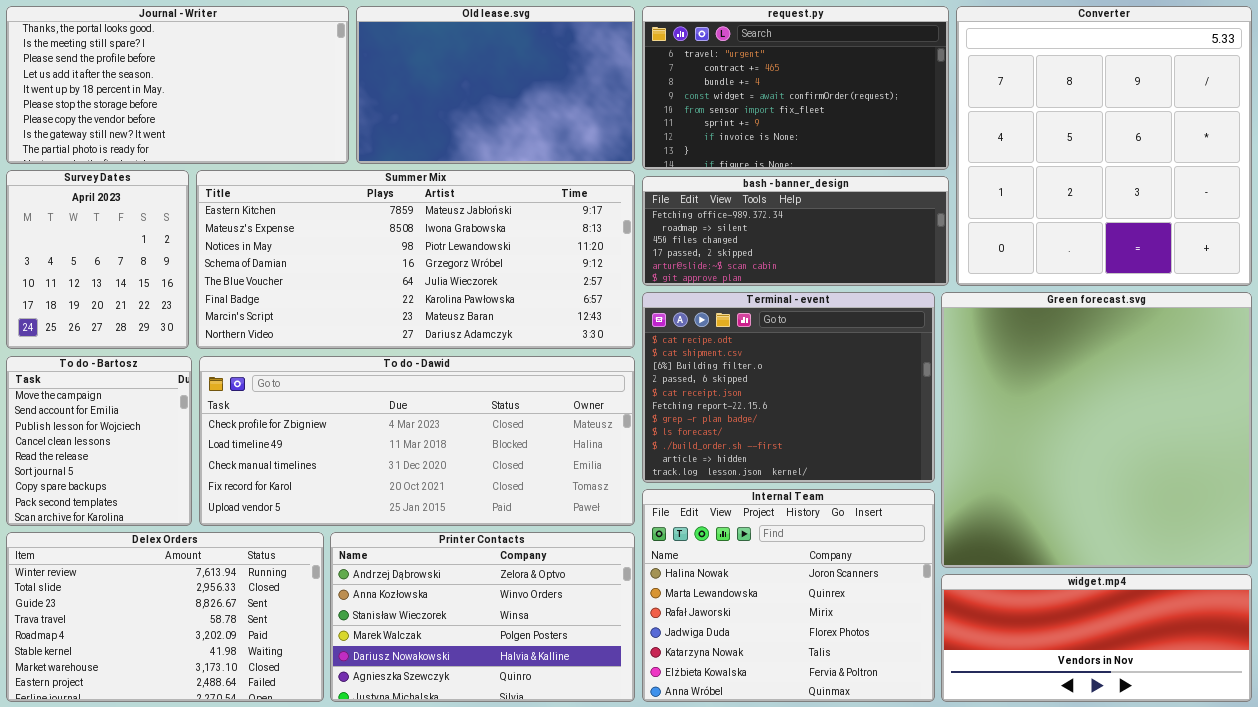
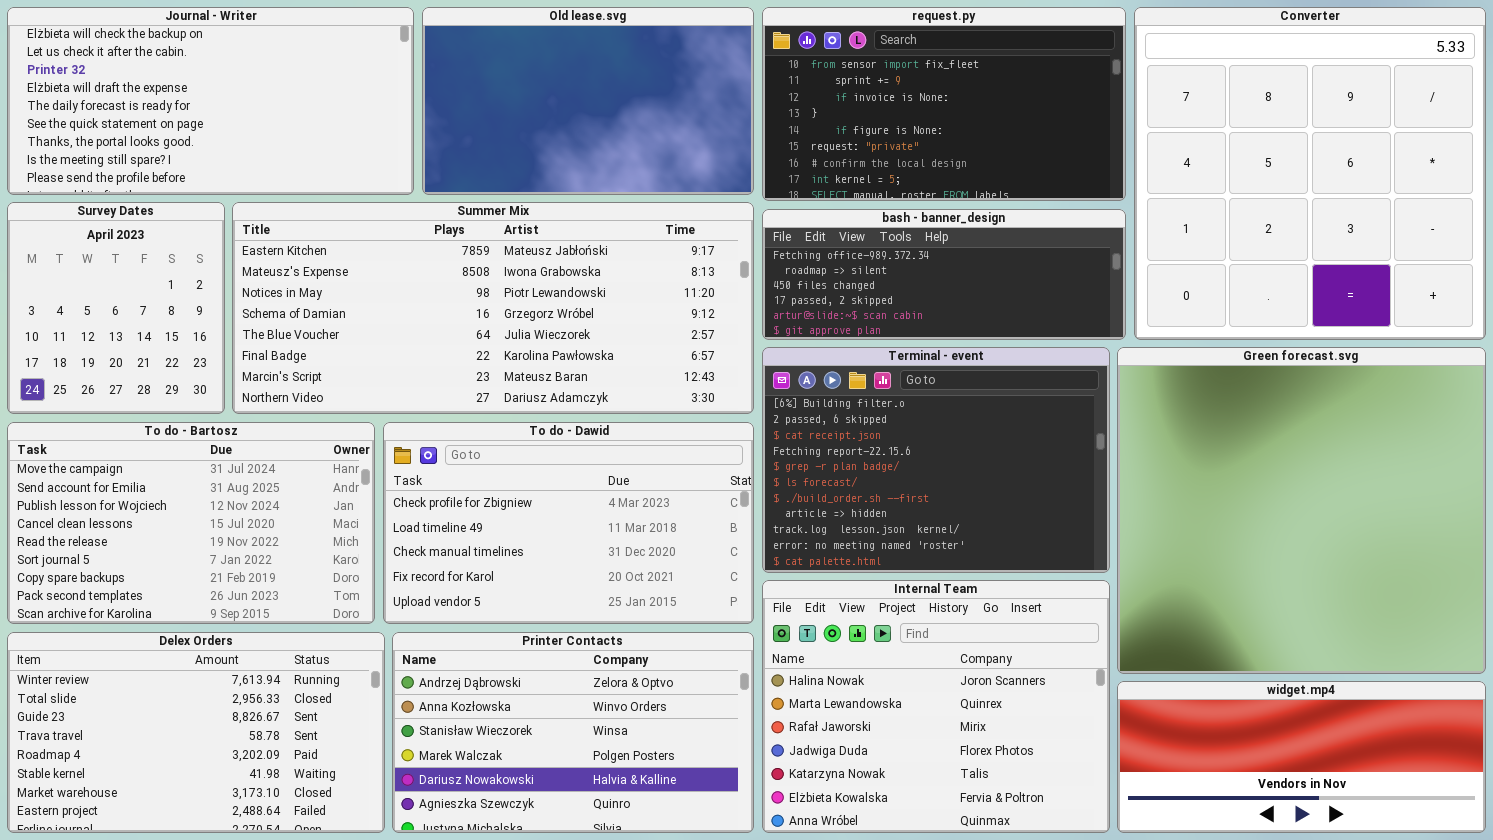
Journal - Writer: [6,6,349,164] -> [7,7,414,195], scrolled up 6 rows
request.py: [642,6,949,170] -> [762,7,1126,201], scrolled down 4 rows
Terminal - event: [642,292,935,483] -> [762,347,1110,573], scrolled down 2 rows
To do - Bartosz: [6,356,192,526] -> [7,422,375,624], resized
To do - Dawid: [199,356,635,526] -> [383,422,754,624], resized

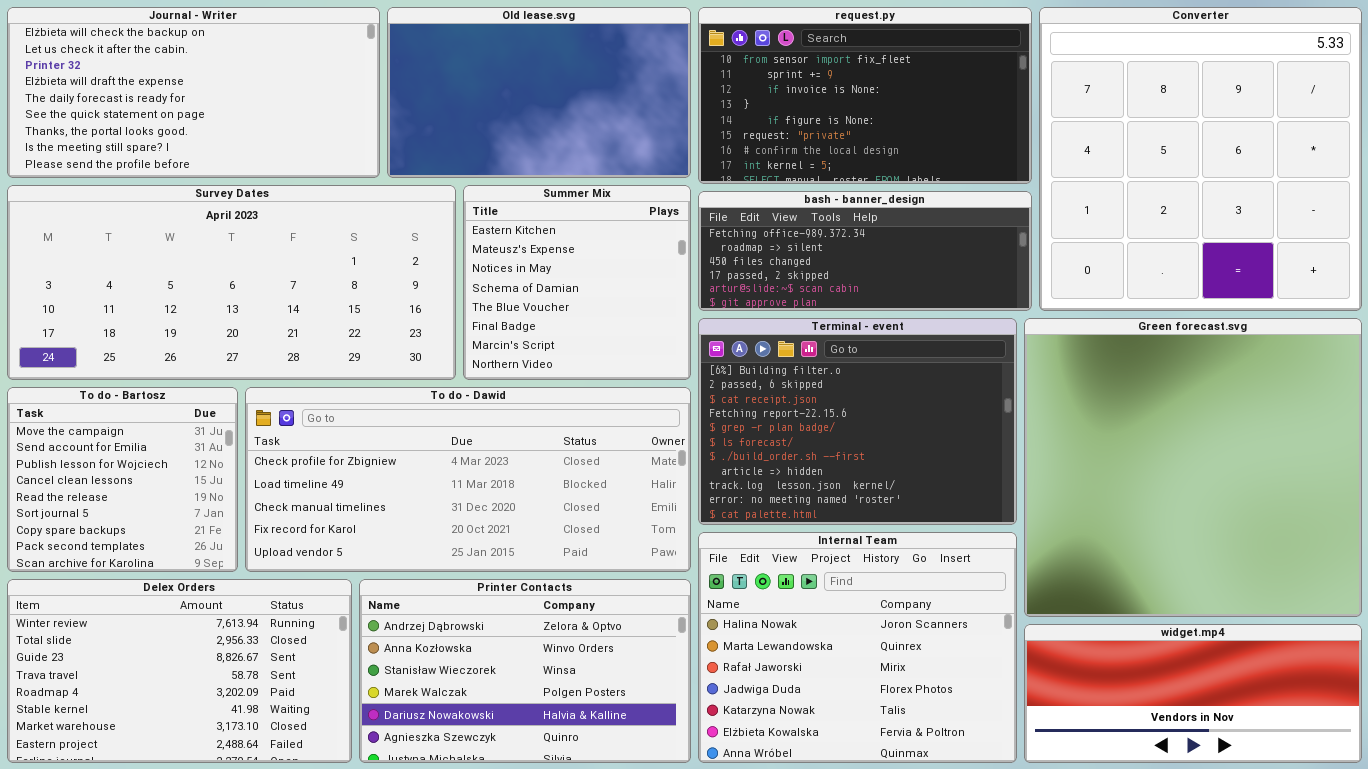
Survey Dates: [7,202,225,414] -> [7,185,456,380], resized
Summer Mix: [232,202,754,414] -> [463,185,691,380], resized
To do - Bartosz: [7,422,375,624] -> [7,387,238,572], resized
To do - Dawid: [383,422,754,624] -> [245,387,691,572], resized

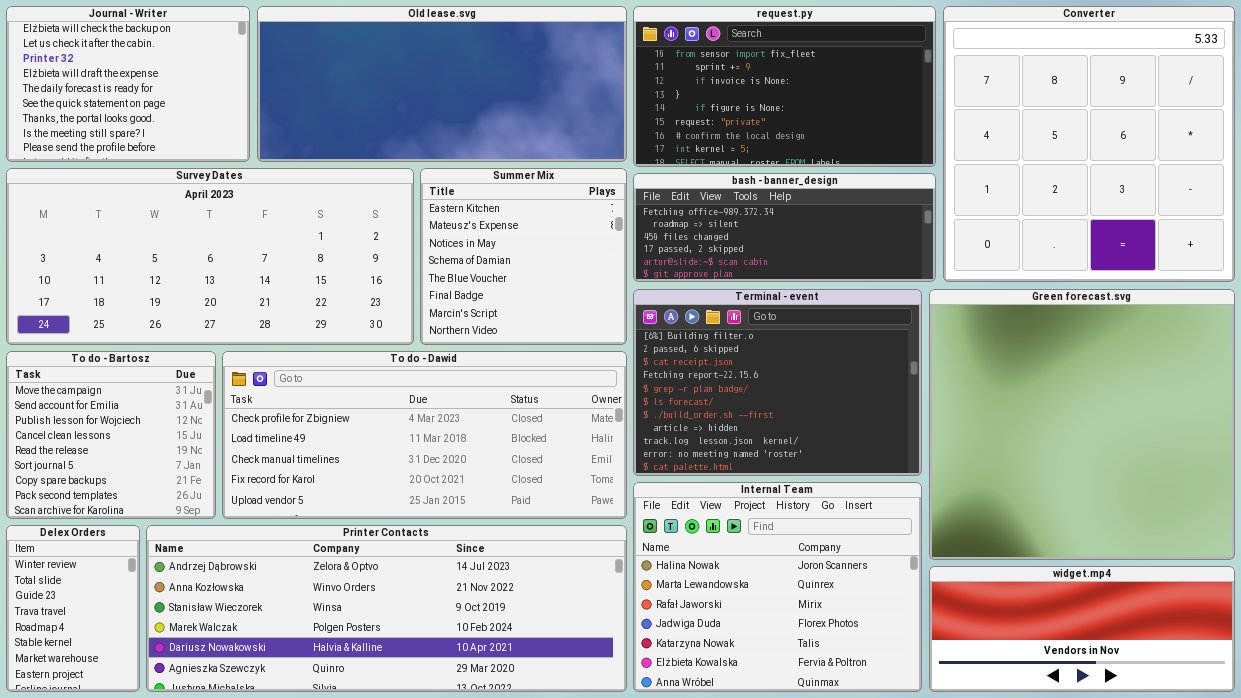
Journal - Writer: [7,7,380,178] -> [6,6,250,162], resized
Old lease.svg: [387,7,691,178] -> [257,6,627,162], resized
Delex Orders: [7,579,352,763] -> [6,525,140,692], resized
Printer Contacts: [359,579,691,763] -> [146,525,627,692], resized

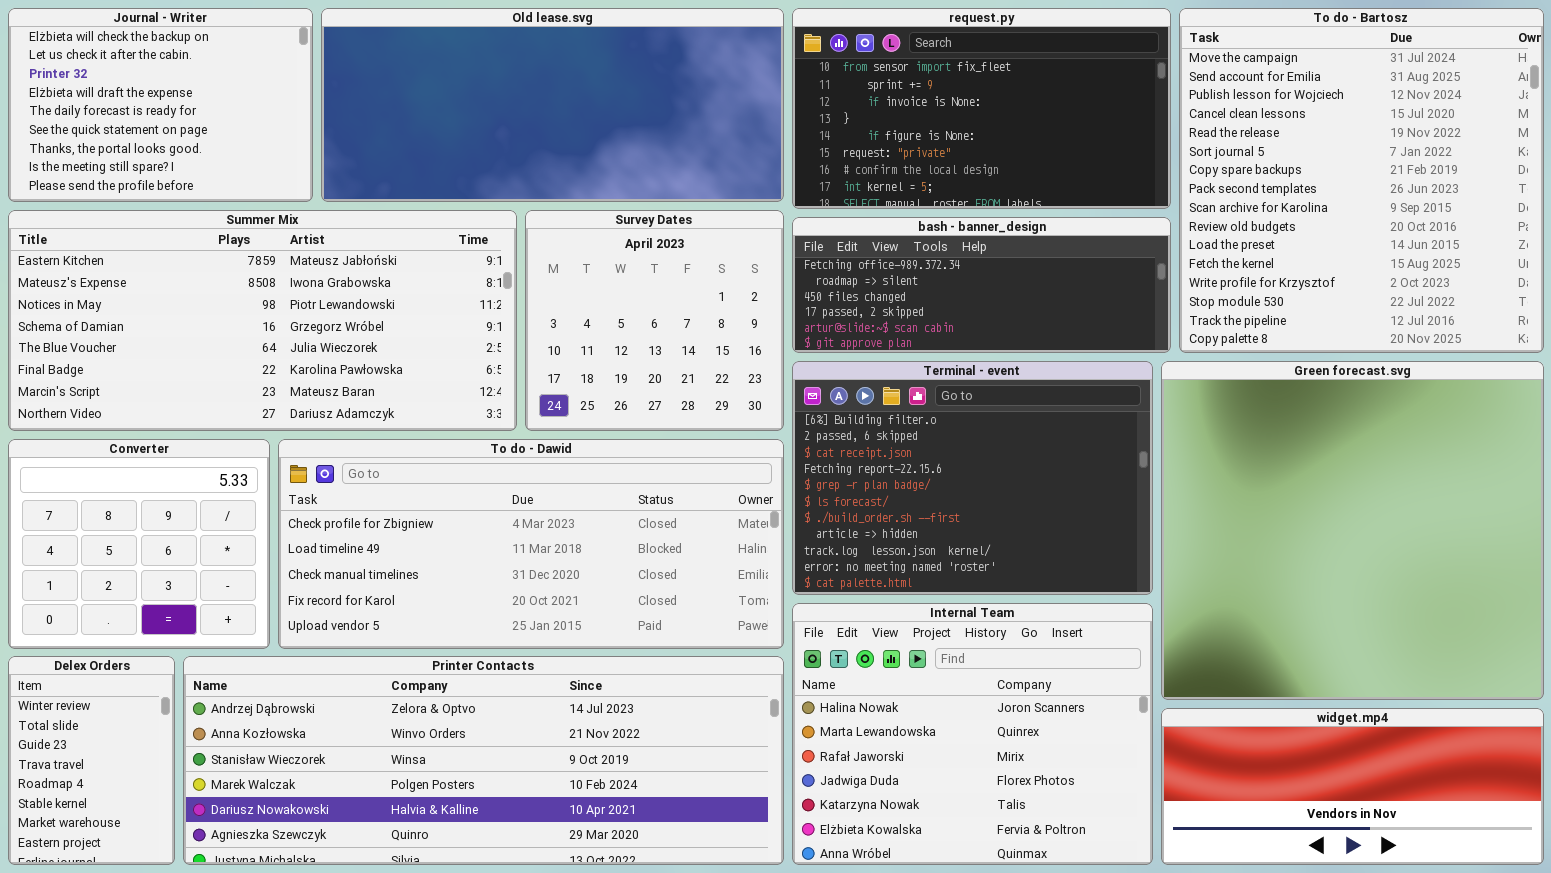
Converter: [943,6,1235,282] -> [8,439,270,649], moved, resized
Survey Dates: [6,168,414,345] -> [525,210,784,431], moved, resized
Summer Mix: [420,168,627,345] -> [8,210,517,431], moved, resized
To do - Bartosz: [6,351,216,519] -> [1179,8,1544,353], moved, resized

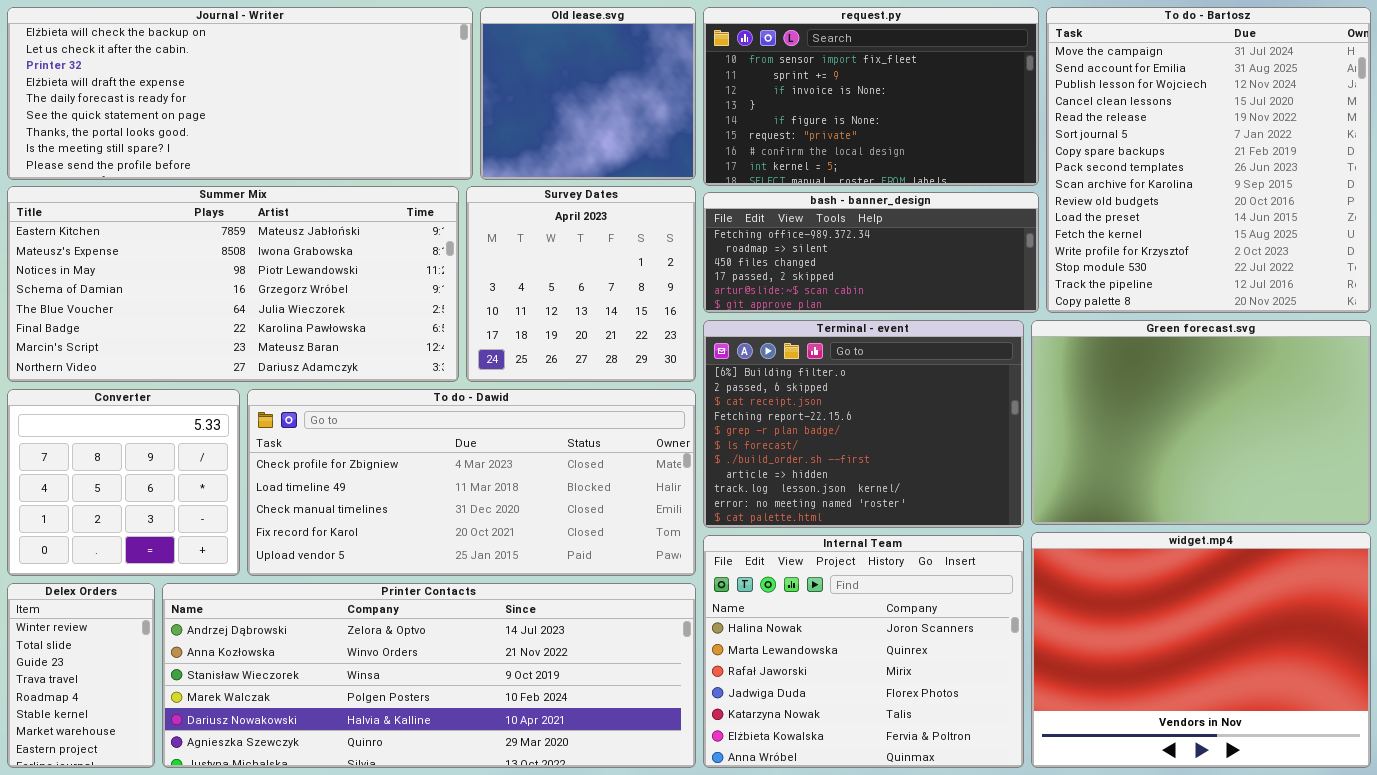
Journal - Writer: [8,8,313,202] -> [7,7,473,180], resized
Old lease.svg: [321,8,784,202] -> [480,7,696,180], resized
Green forecast.svg: [1161,361,1544,700] -> [1031,320,1371,525], resized
widget.mp4: [1161,708,1544,865] -> [1031,532,1371,768], resized

